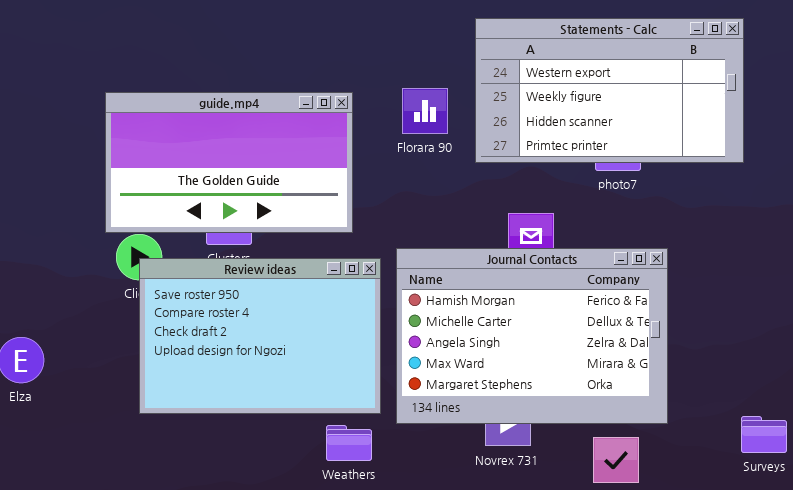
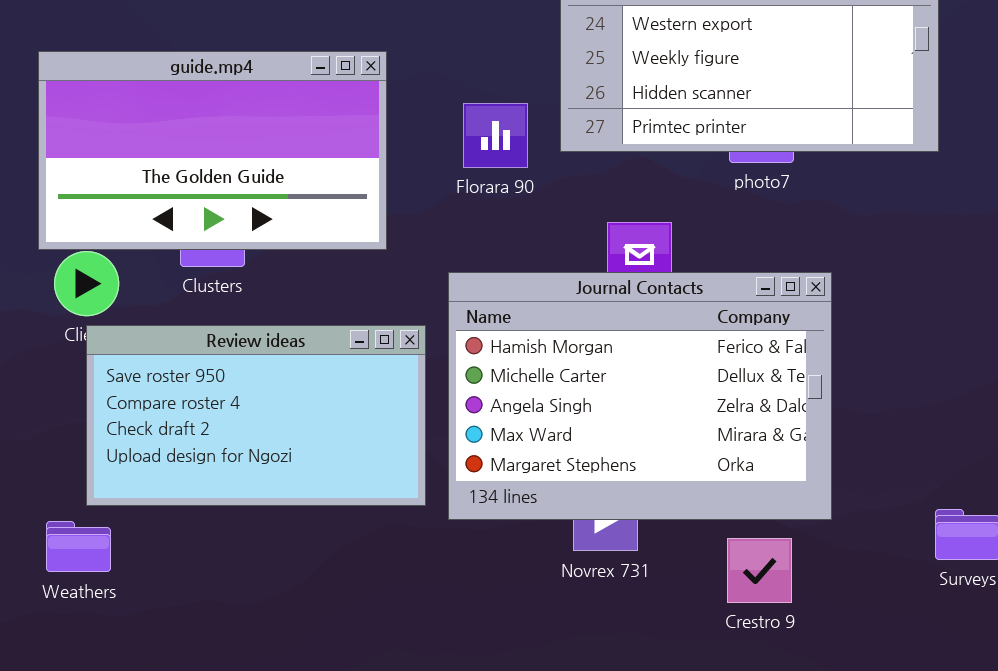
Florara 90: [402,88,448,134] -> [463,103,528,168], moved
Review ideas: [139,258,381,414] -> [86,325,426,506], resized
Weathers: [326,425,372,461] -> [46,521,111,572], moved

